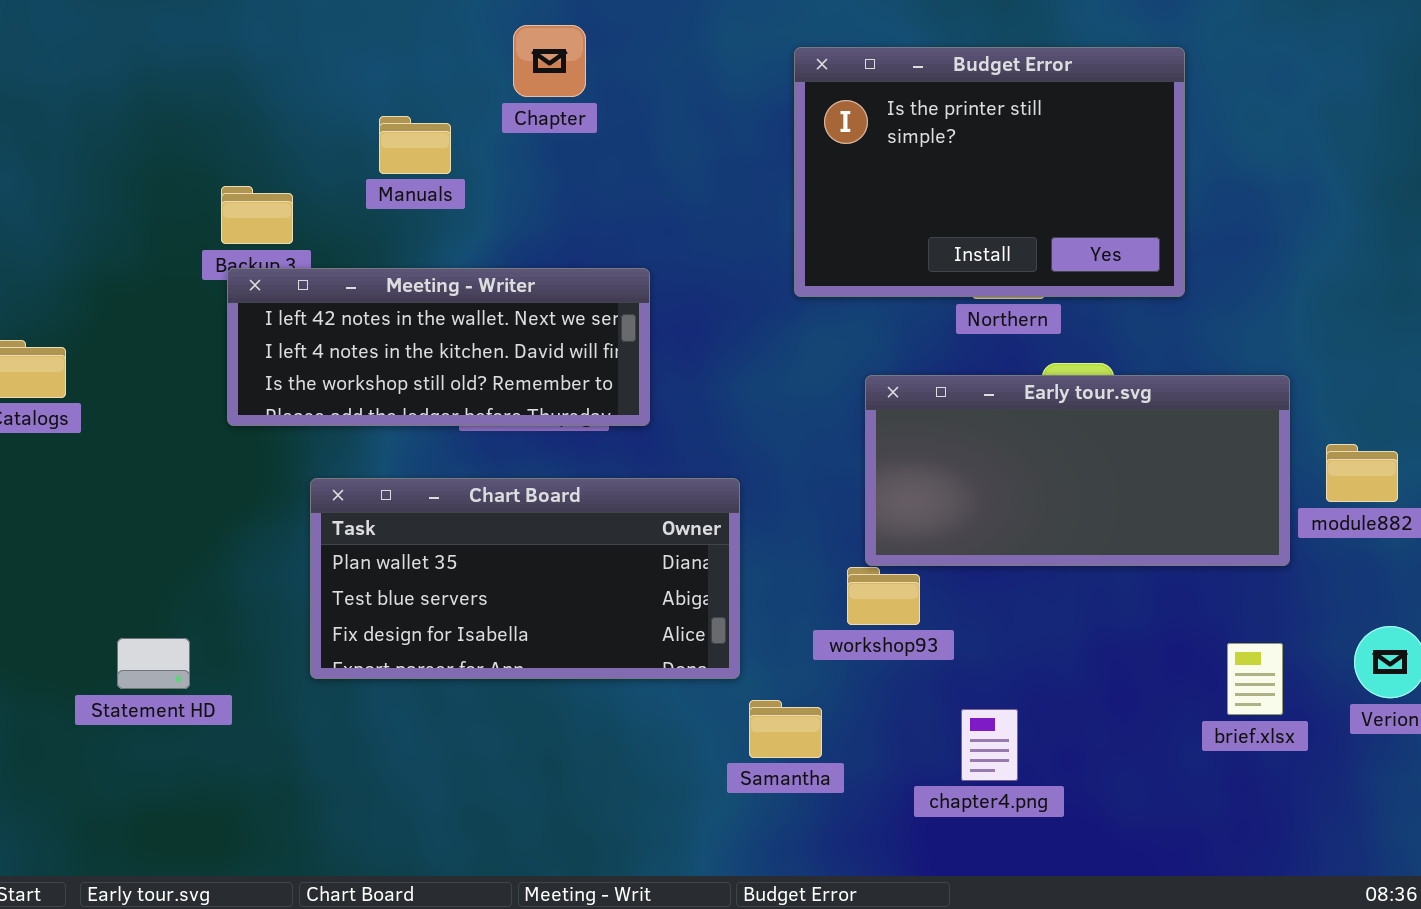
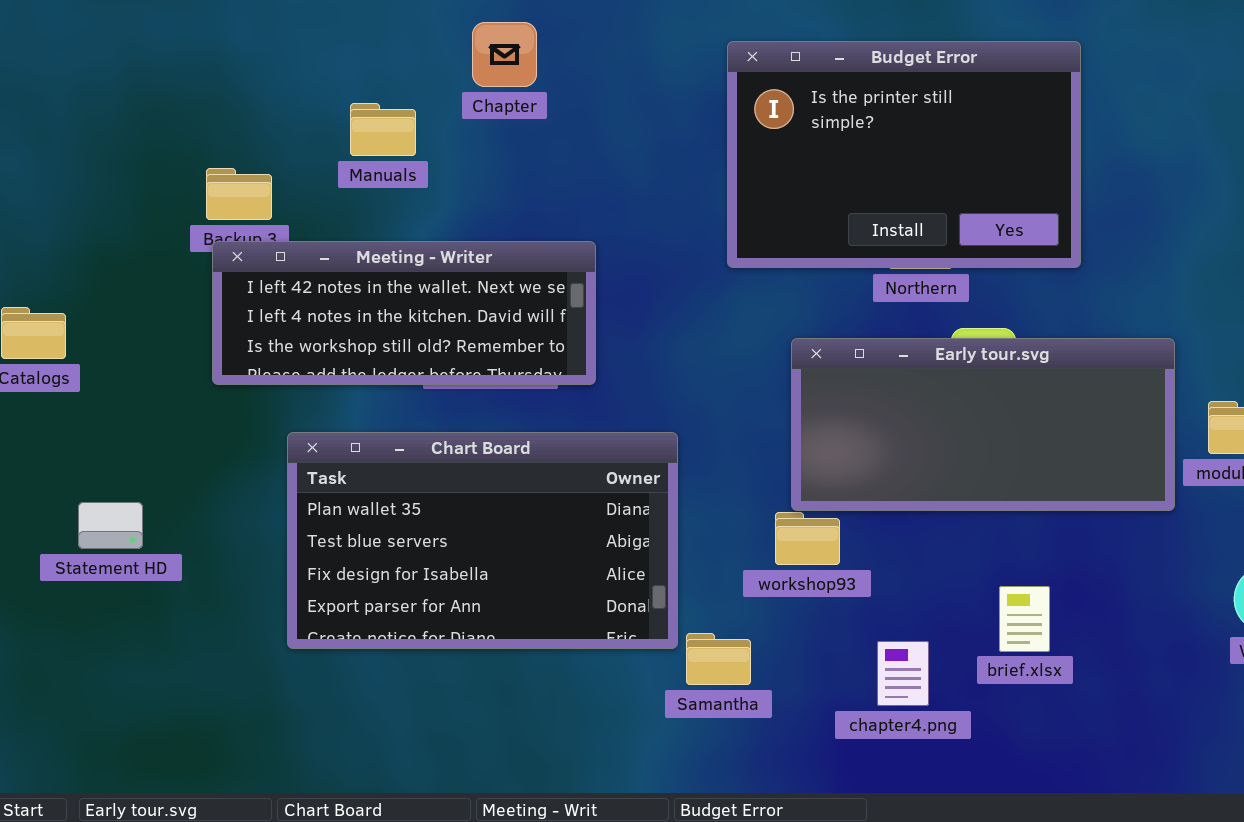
Chart Board: [310,478,740,679] -> [287,432,678,649], resized
Statement HD: [117,638,190,689] -> [78,502,143,549], moved
brief.xlsx: [1227,643,1283,715] -> [999,586,1050,652], moved

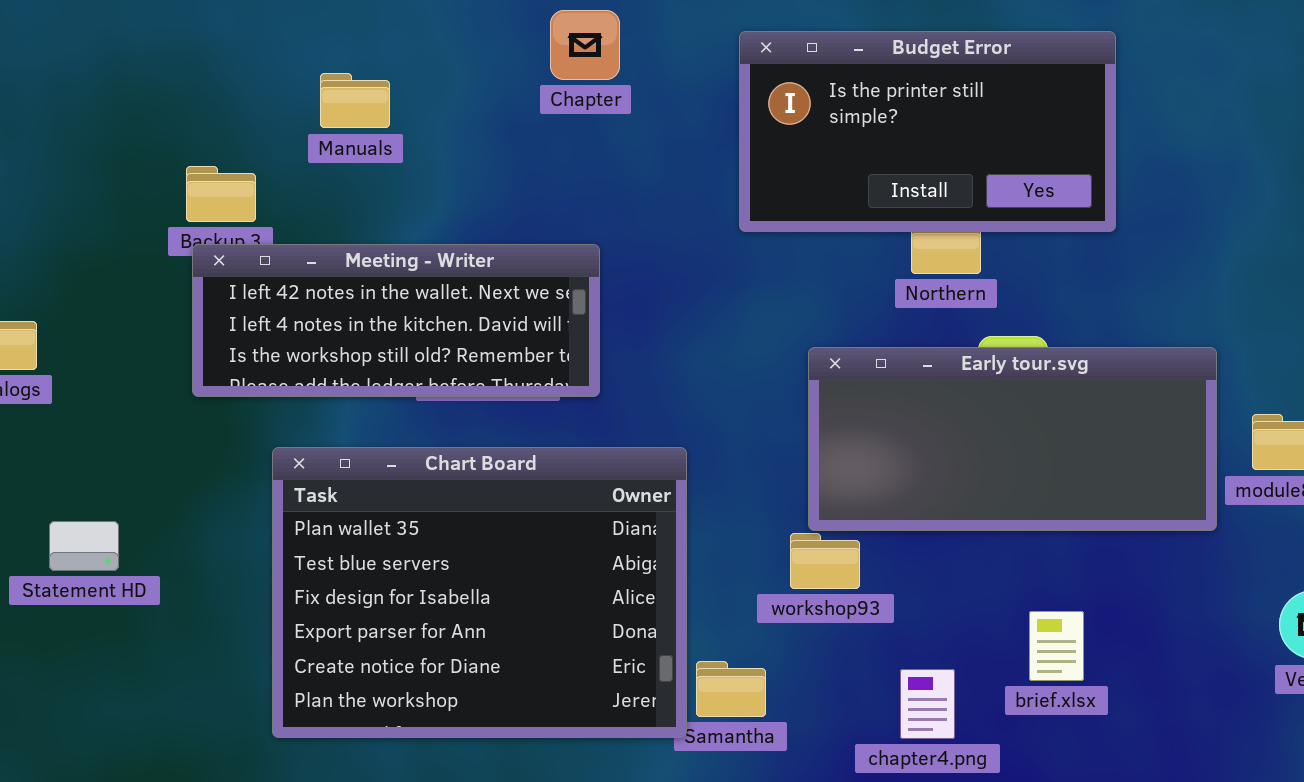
Chapter: [472,22,537,87] -> [550,10,620,80], moved
Budget Error: [727,41,1081,268] -> [739,31,1116,232], resized
Manuals: [350,103,416,156] -> [320,73,390,128], moved
Chart Board: [287,432,678,649] -> [272,447,687,738], resized

